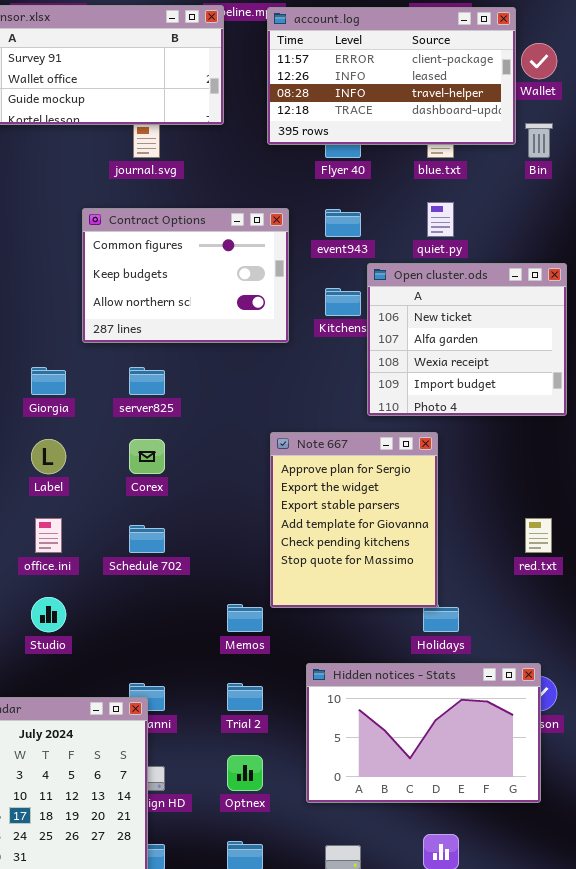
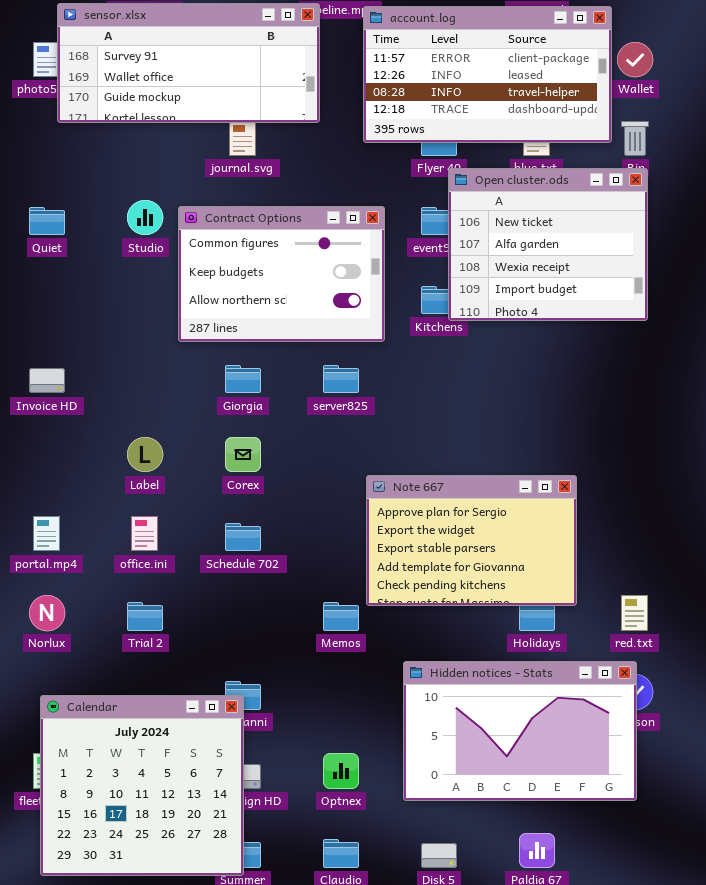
Open cluster.ods: [367,263,567,416] -> [448,168,648,321], moved
Giorgia: [31,367,66,395] -> [225,365,261,393], moved
server825: [129,367,165,395] -> [323,365,359,393], moved
Note 667: [270,432,438,608] -> [366,475,577,606], resized
red.txt: [525,518,552,553] -> [621,595,648,631], moved
Studio: [31,597,66,632] -> [127,200,163,235], moved
Trial 2: [227,683,263,711] -> [127,602,163,631], moved

